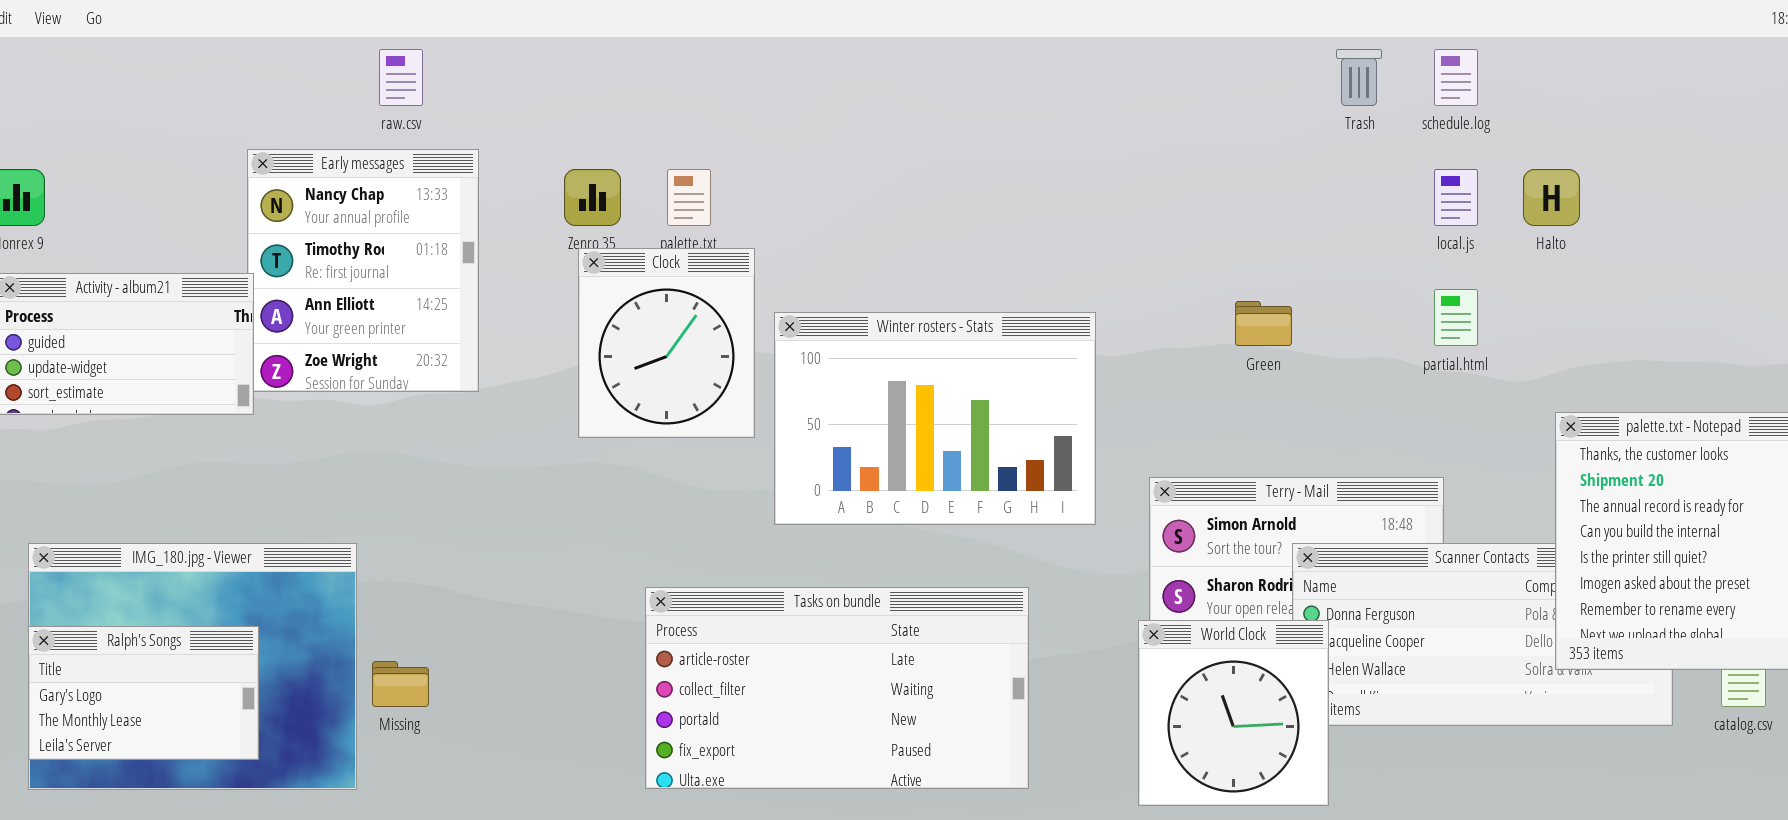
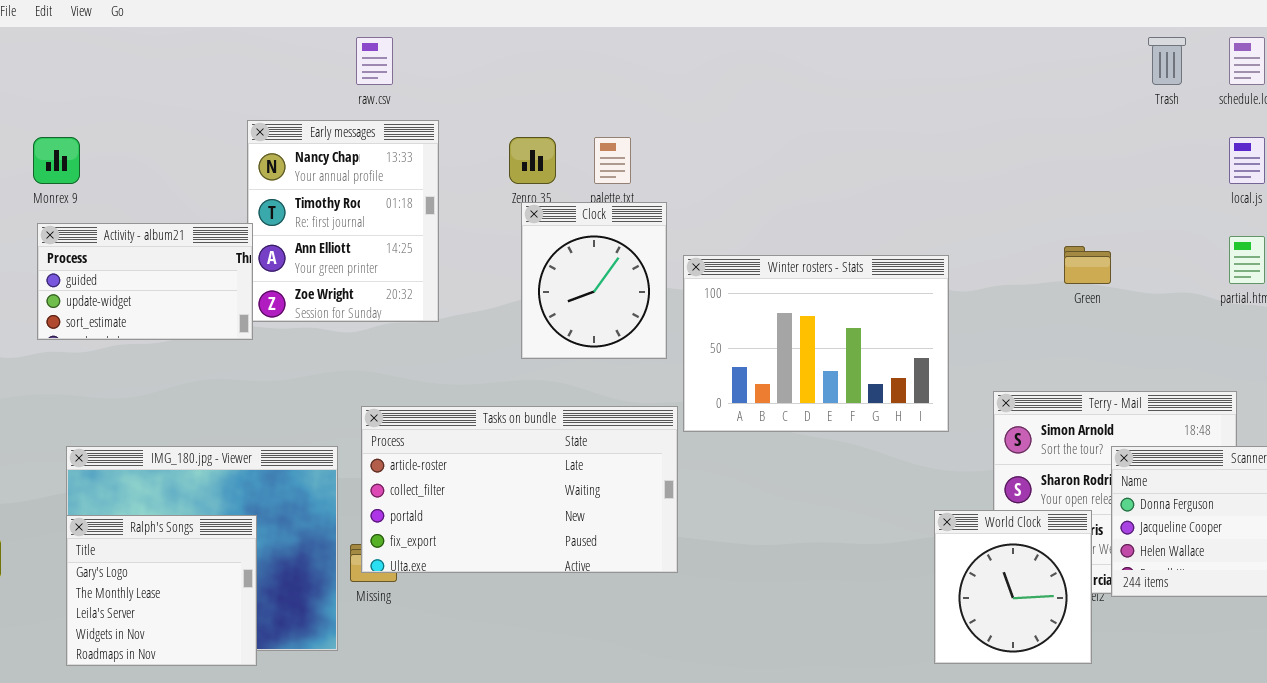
Tasks on bundle: [645,587,1029,789] -> [361,406,678,573], moved
World Clock: [1138,620,1329,806] -> [934,510,1092,664], moved
Ralph's Songs: [28,626,259,760] -> [66,515,257,666], resized

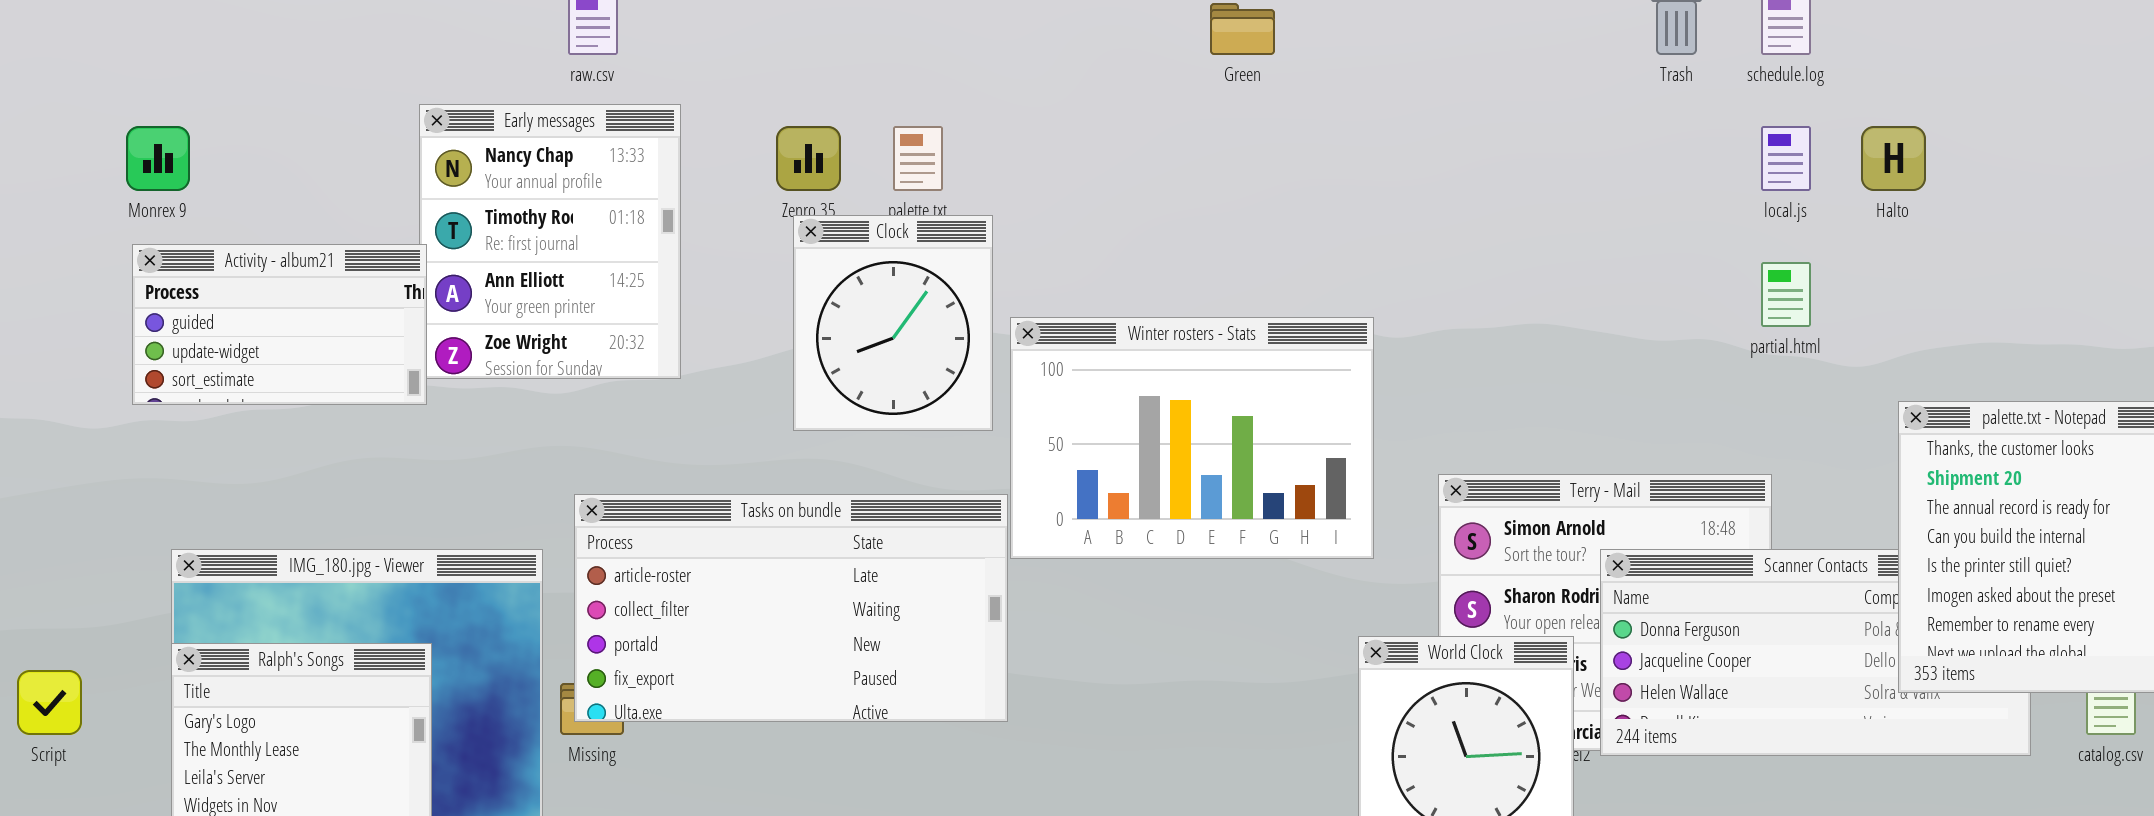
Green: [1064,246,1111,284] -> [1210,3,1275,55], moved
Winter rosters - Stats: [683,255,949,432] -> [1010,317,1374,559], moved

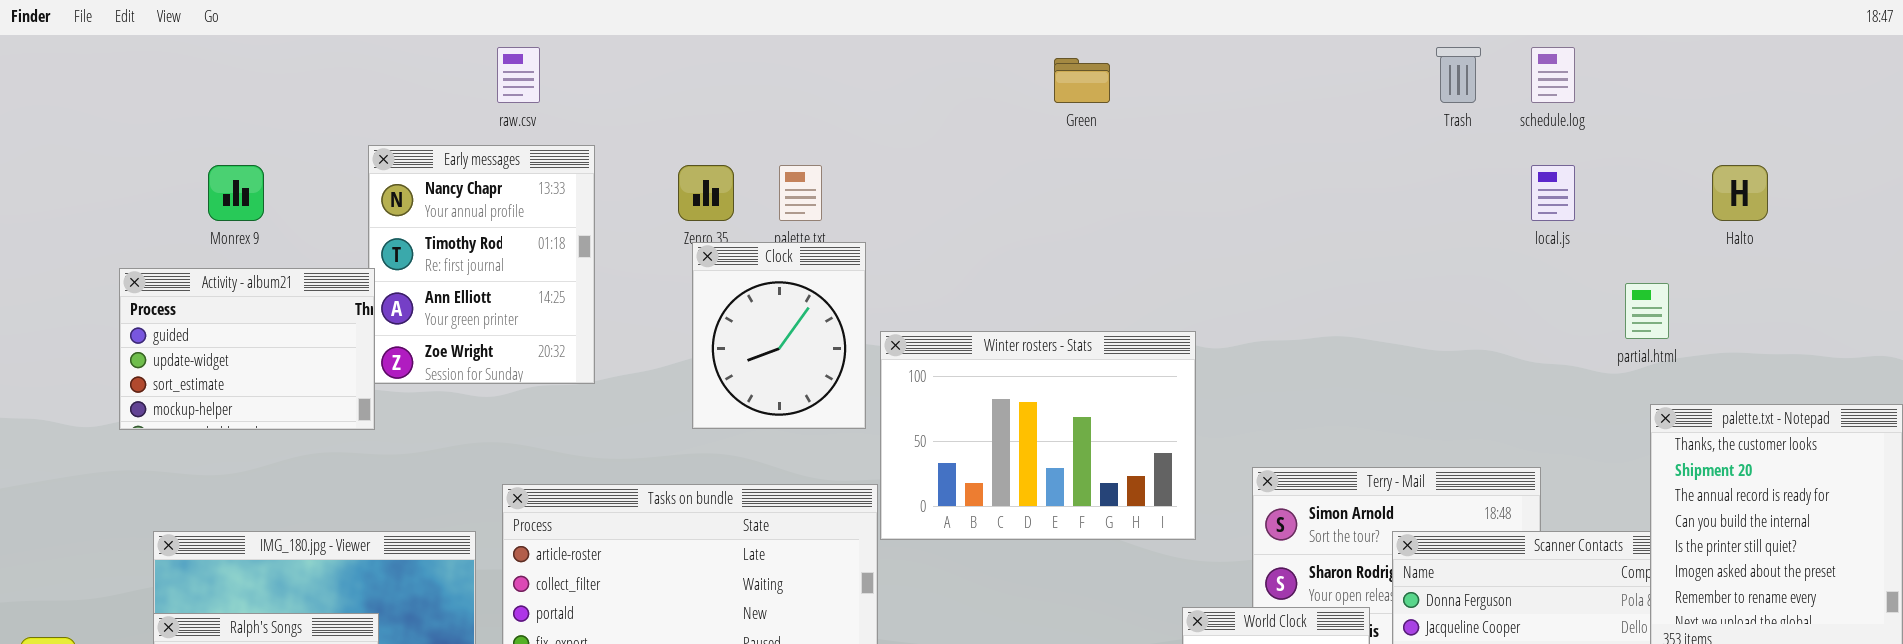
Monrex 9: [126,126,190,191] -> [208,165,264,221], moved
Halto: [1861,126,1926,191] -> [1712,165,1768,221], moved
Activity - album21: [132,244,427,405] -> [119,268,375,430], resized
partial.html: [1761,262,1811,327] -> [1625,283,1669,339], moved

